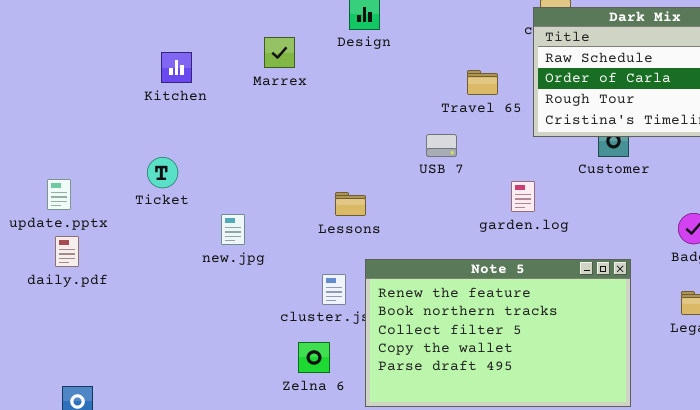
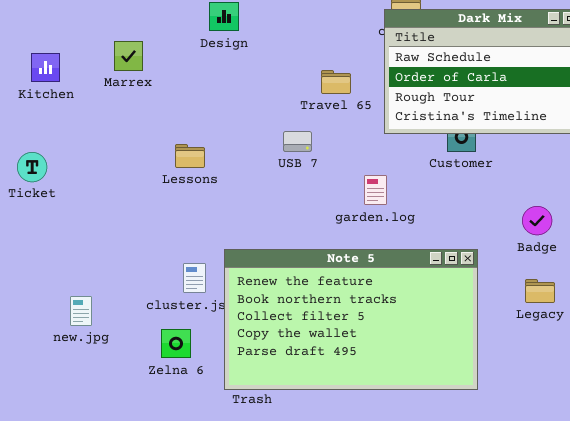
Marrex: [264,37,295,68] -> [114,41,143,71], moved
Lessons: [335,192,366,216] -> [175,144,205,168], moved
new.jpg: [221,214,245,245] -> [70,296,92,326], moved

